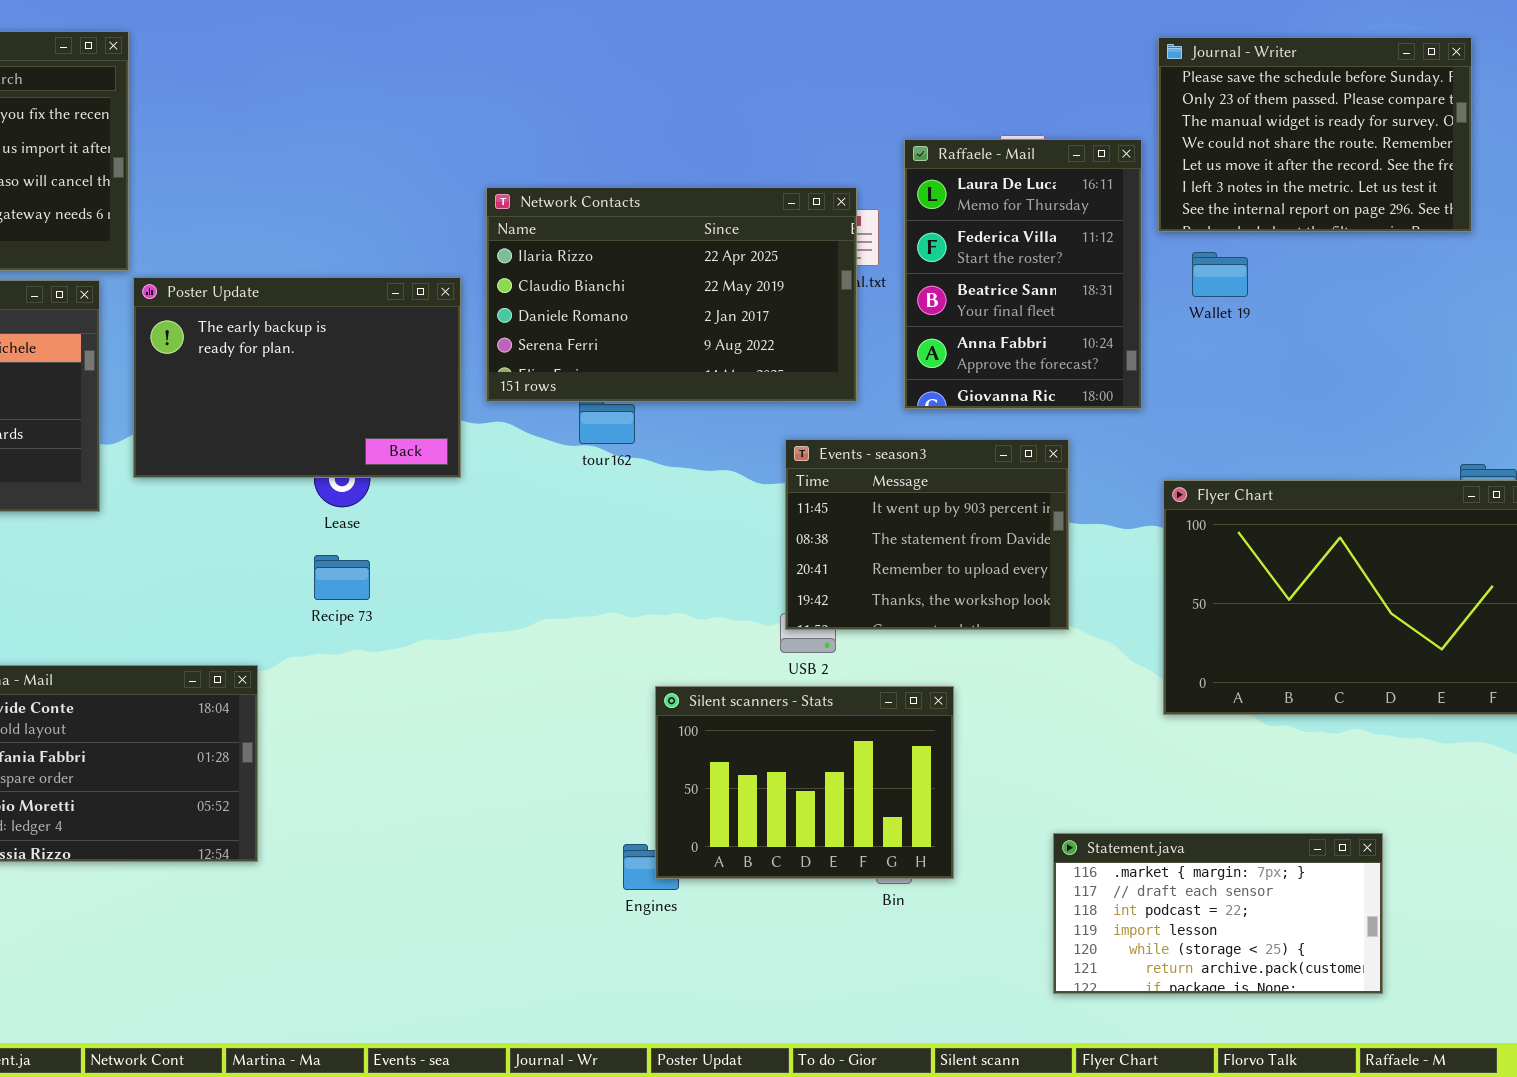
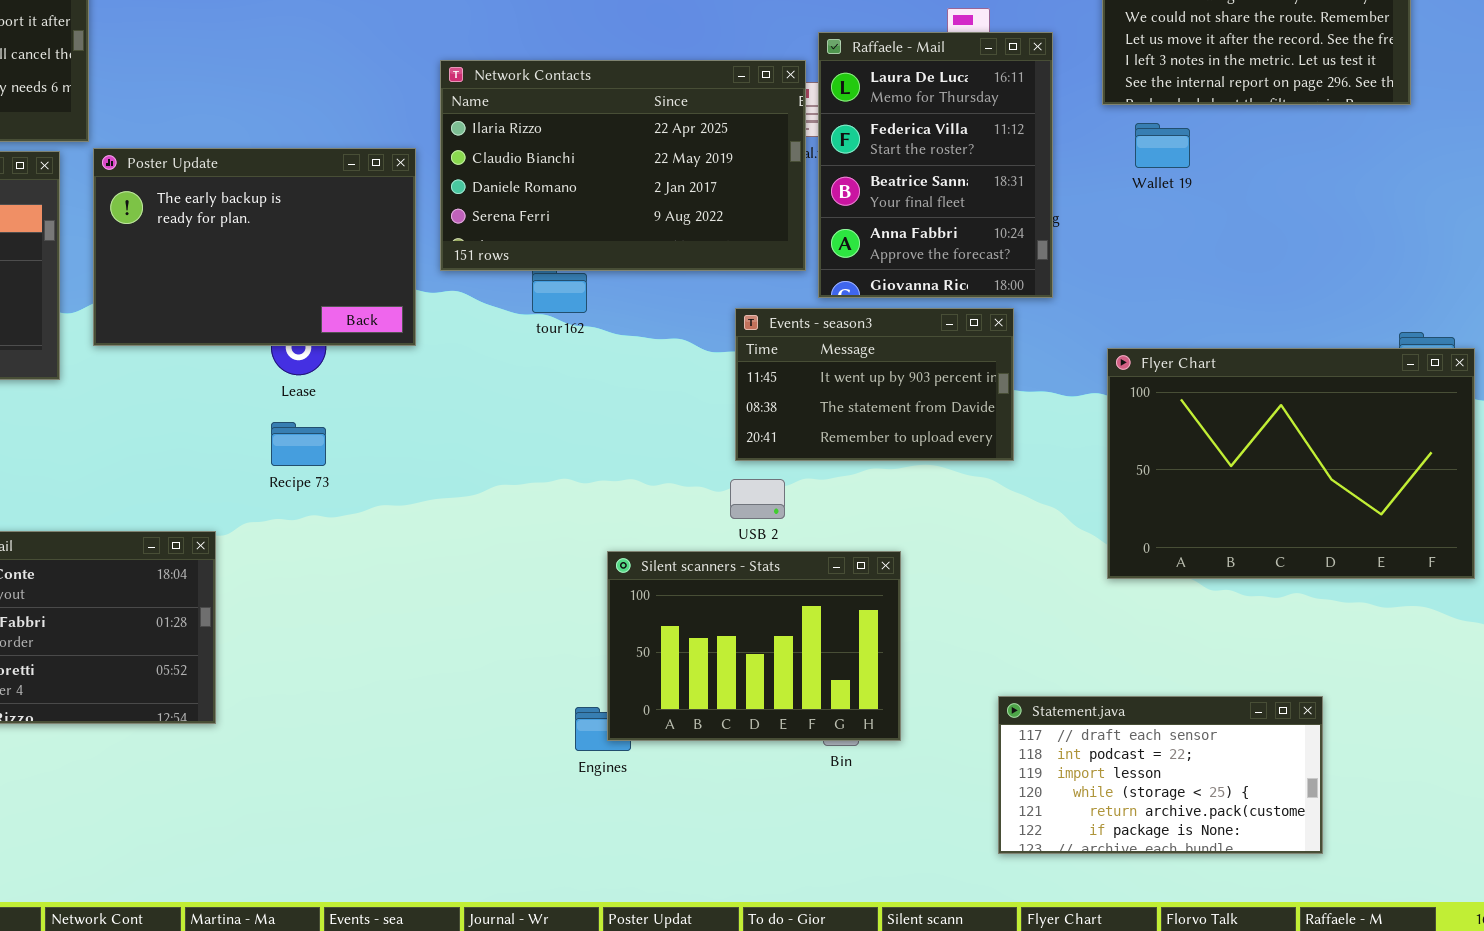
Raffaele - Mail: [904,139,1142,409] -> [818,32,1053,298], moved
Events - season3: [785,439,1069,630] -> [735,308,1014,461], resized
Statement.java: [1053,833,1383,994] -> [998,696,1323,854], scrolled down 1 row

